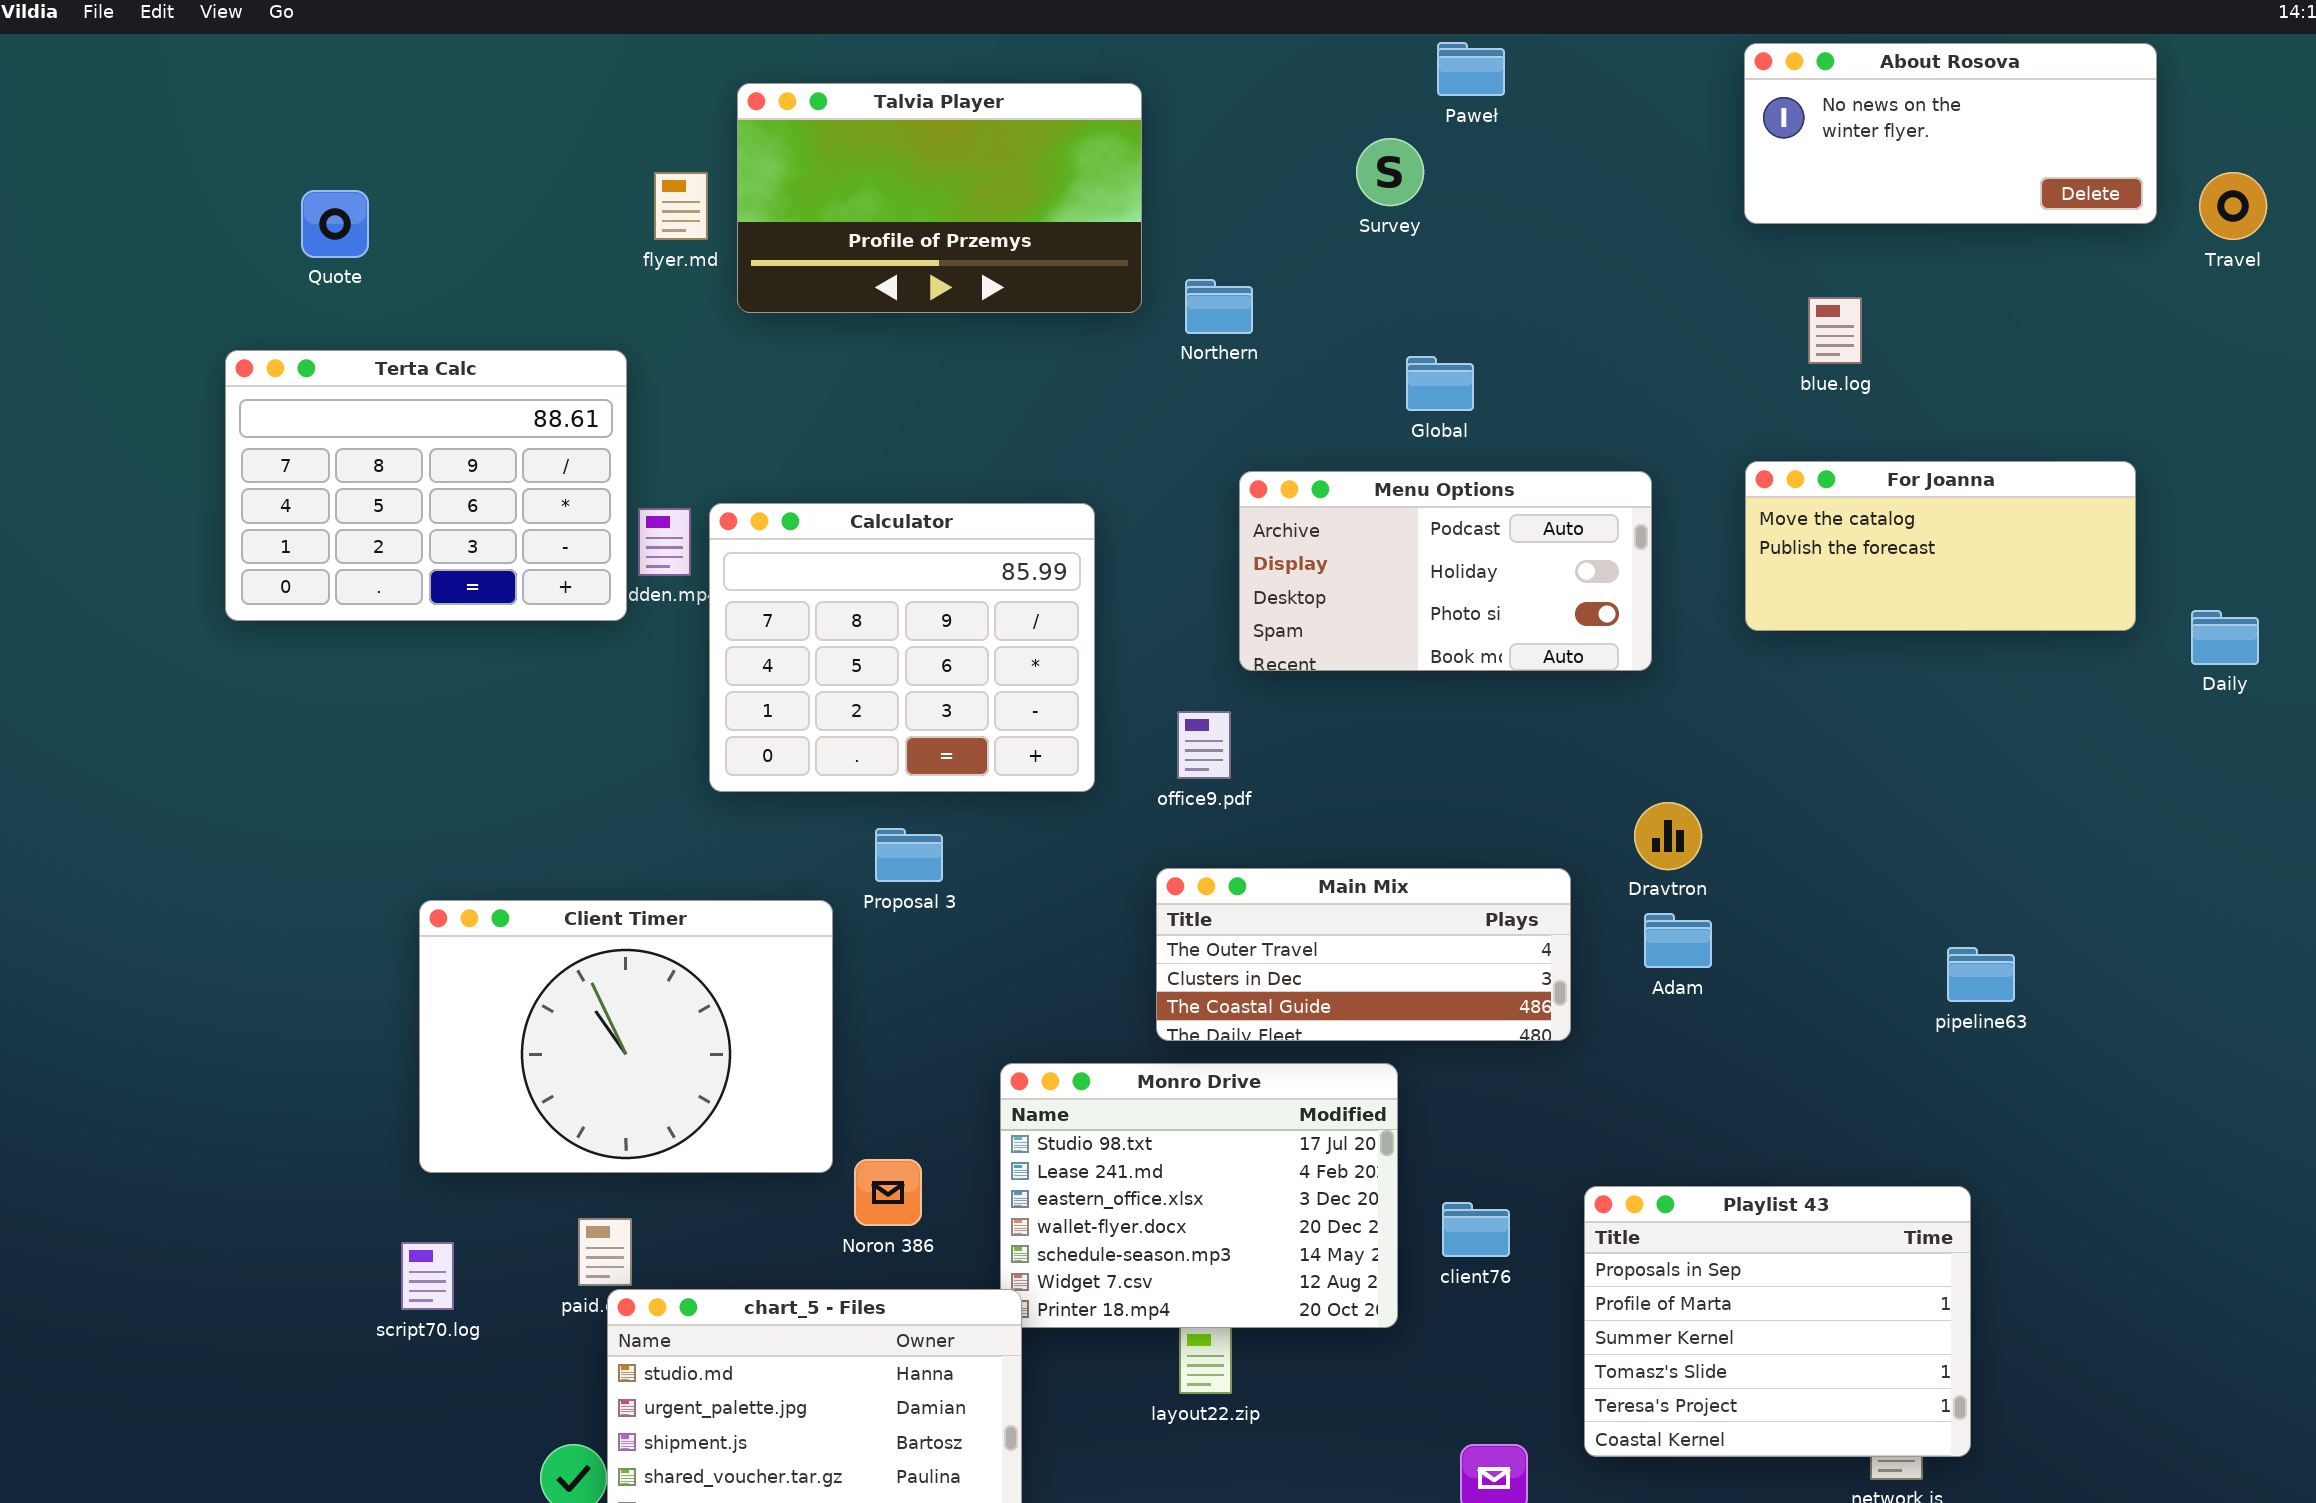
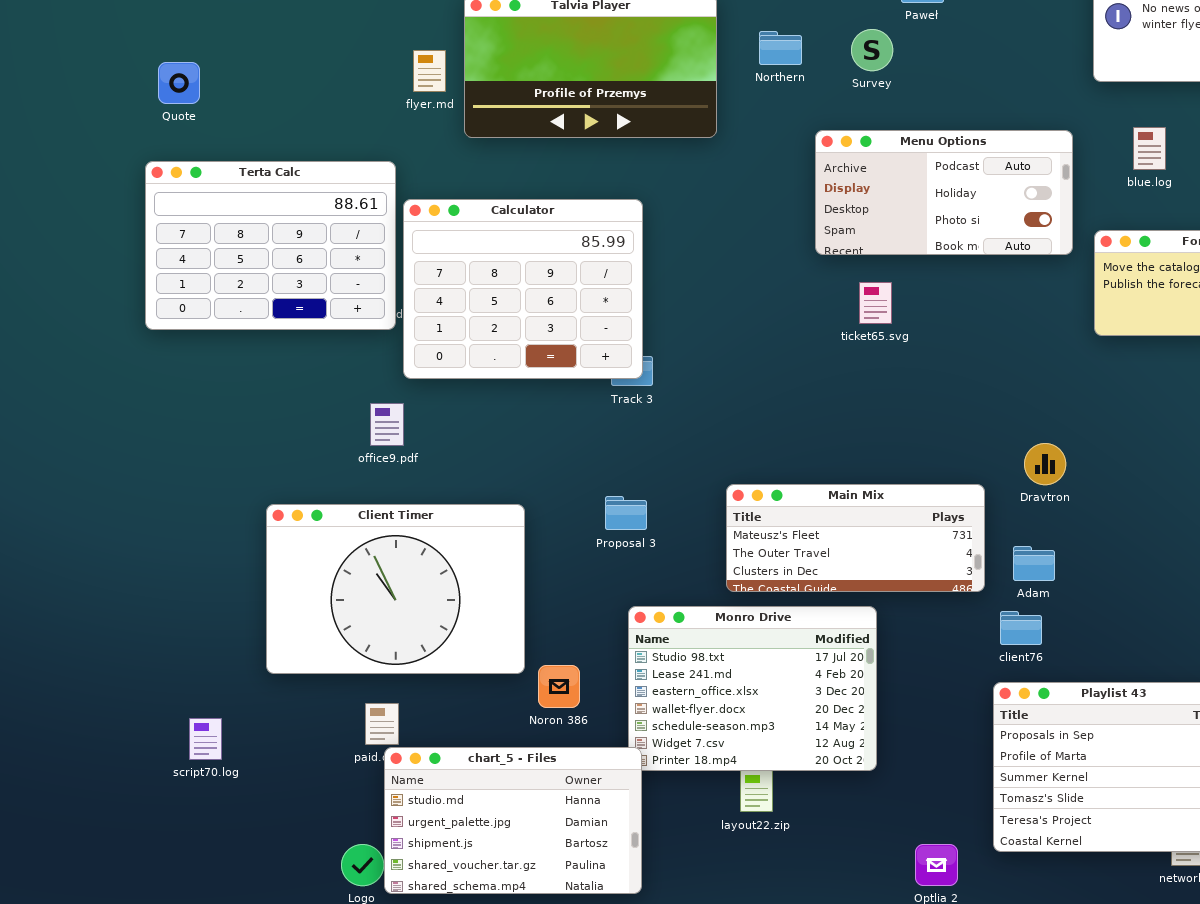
Quote: [301,190,369,258] -> [158,62,200,104], moved
Northern: [1185,279,1253,334] -> [759,31,802,65], moved
Menu Options: [1239,471,1652,671] -> [815,130,1073,255], moved
Calculator: [709,503,1095,792] -> [403,199,643,379], moved
office9.pdf: [1177,711,1231,779] -> [370,403,404,446], moved
Proposal 3: [875,828,943,882] -> [605,496,647,530], moved
Main Mix: [1156,868,1571,1041] -> [726,484,985,592], scrolled up 1 row
Adam: [1644,913,1712,968] -> [1013,546,1055,581], moved
client76: [1442,1202,1510,1257] -> [1000,611,1042,645], moved
script70.log: [401,1242,454,1310] -> [189,718,222,760], moved

